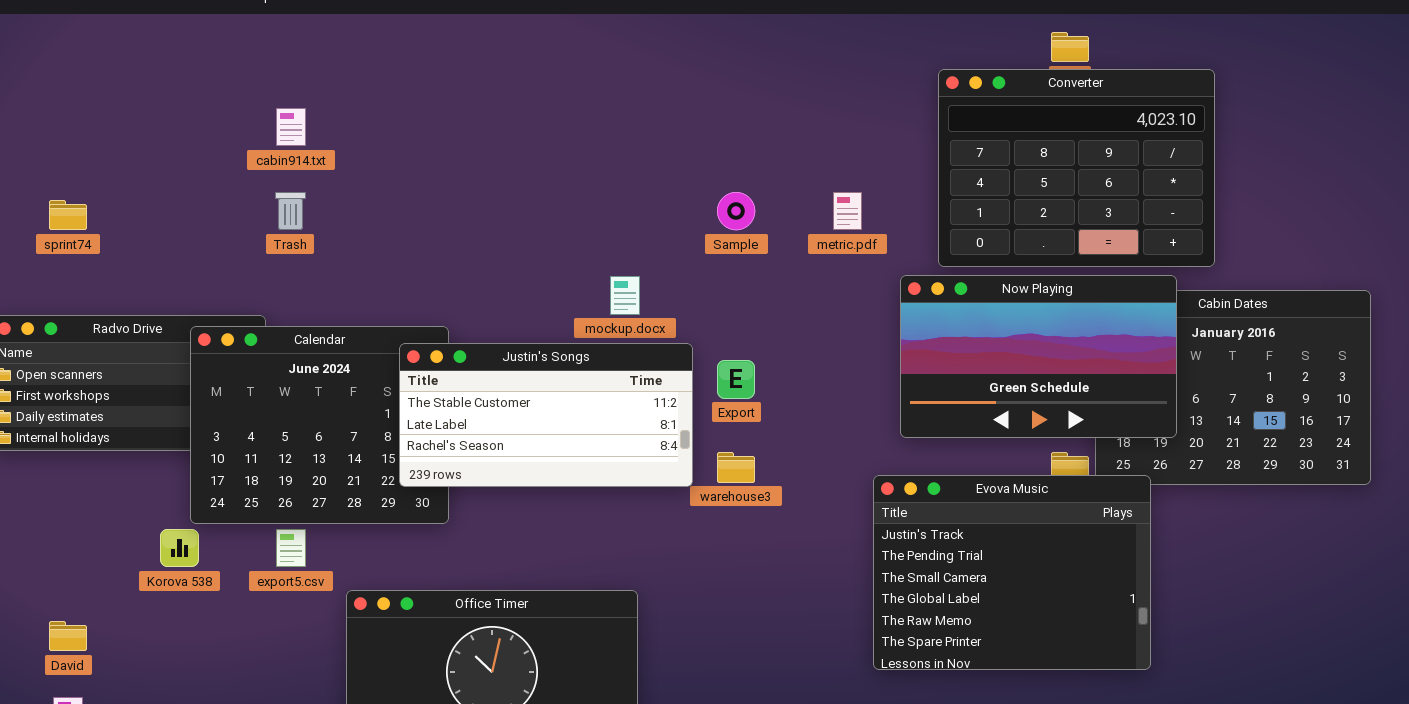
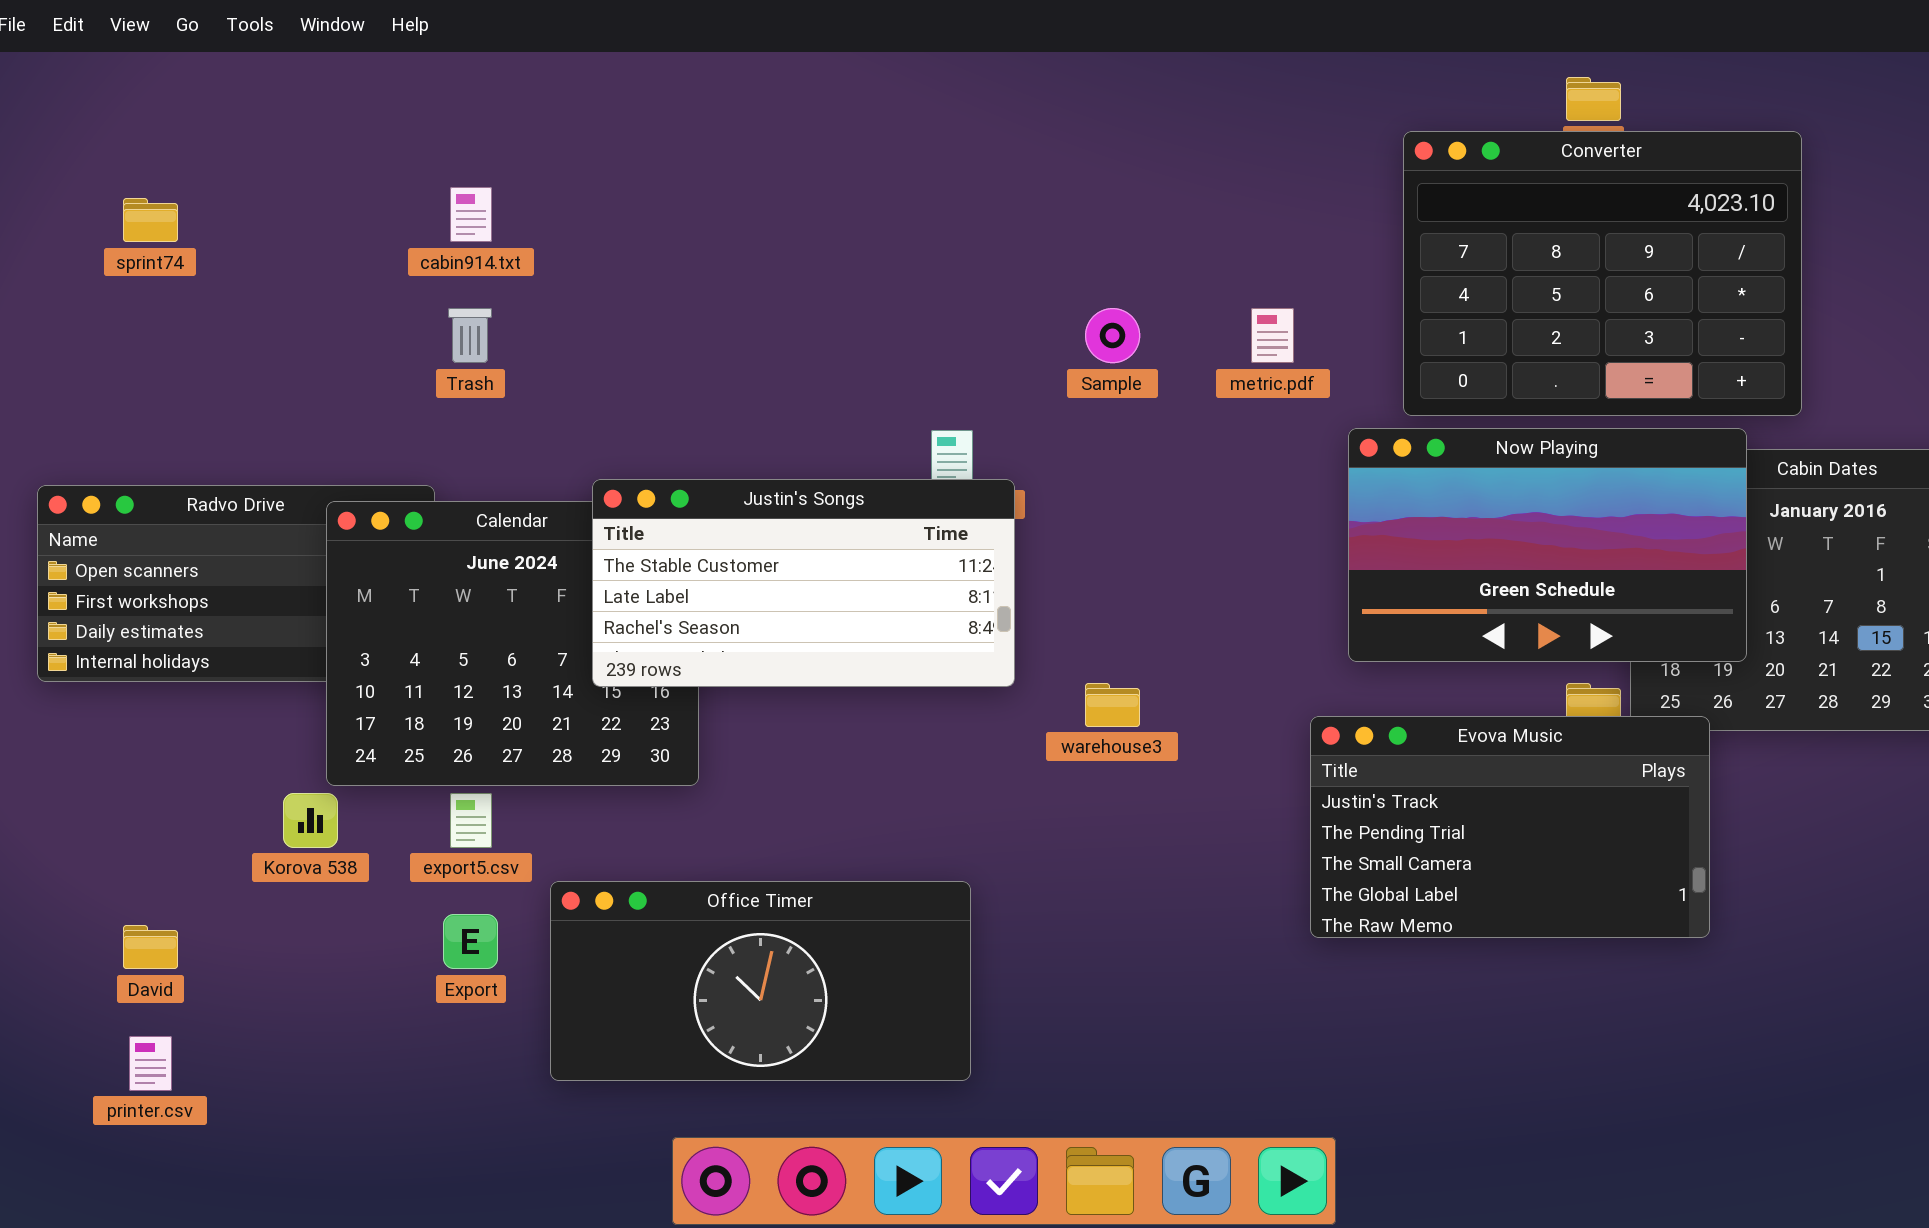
sprint74: [49,200,87,230] -> [123,198,178,242], moved
Justin's Songs: [399,343,693,487] -> [592,479,1015,687], moved
Export: [717,360,755,399] -> [443,914,498,969], moved
Evova Music: [873,475,1151,670] -> [1310,716,1710,938], resized

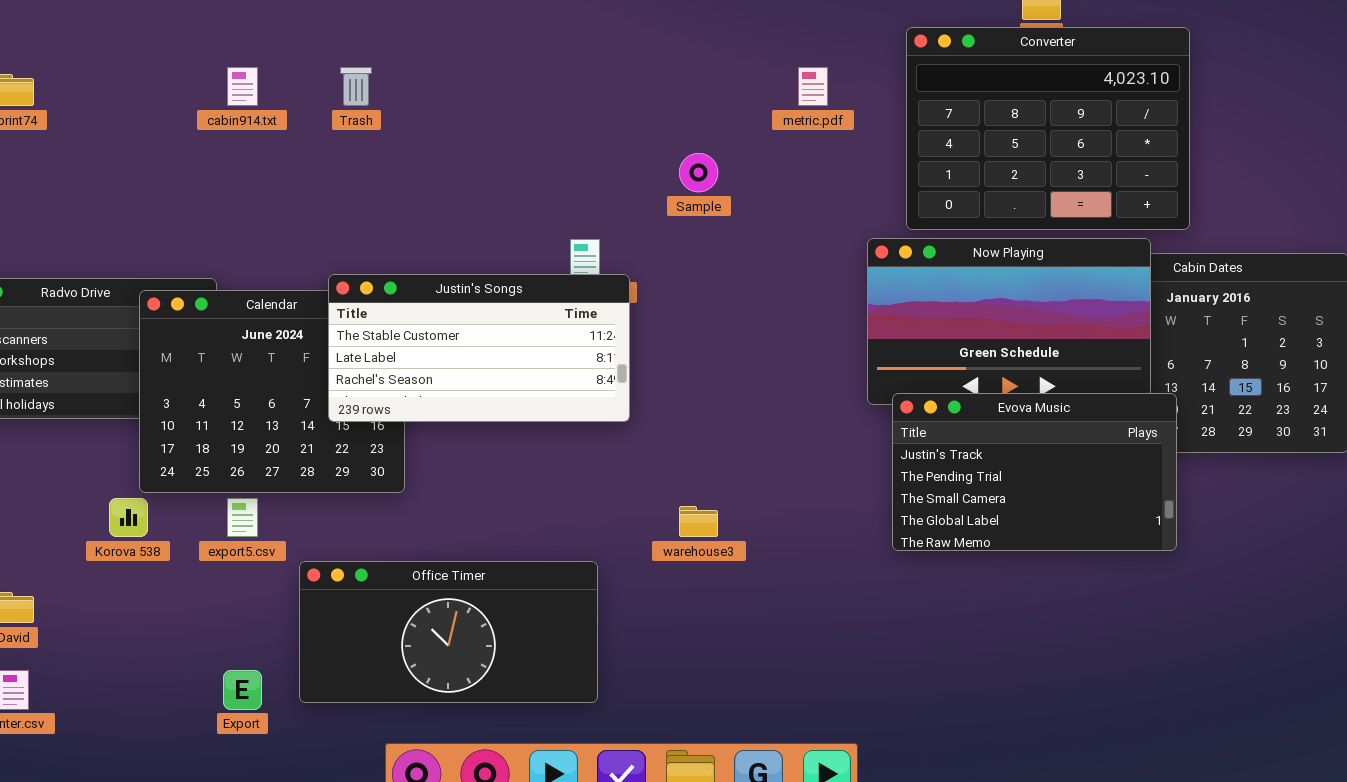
Trash: [448,308,492,363] -> [340,67,372,106], moved
metric.pdf: [1251,308,1294,363] -> [798,67,828,106], moved
warehouse3: [1085,683,1140,727] -> [679,506,718,537], moved
Evova Music: [1310,716,1710,938] -> [892,393,1177,551], moved
Export: [443,914,498,969] -> [223,670,262,710], moved

